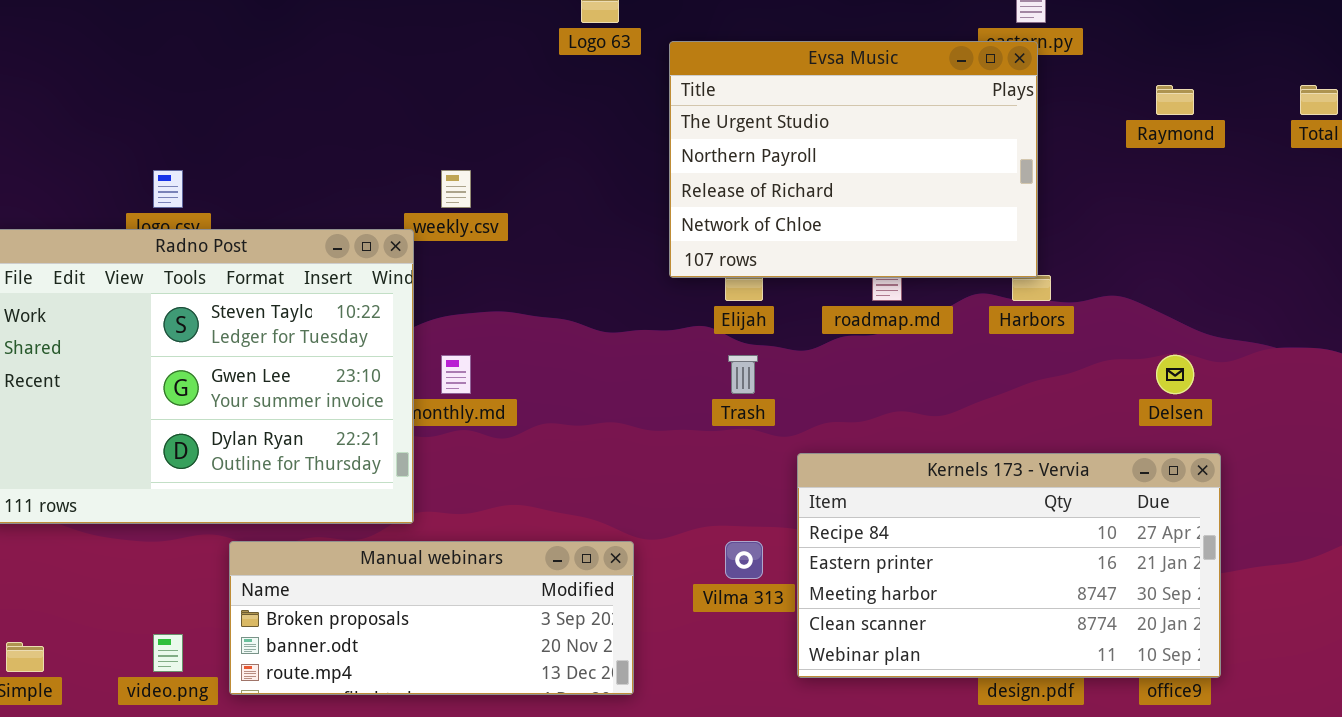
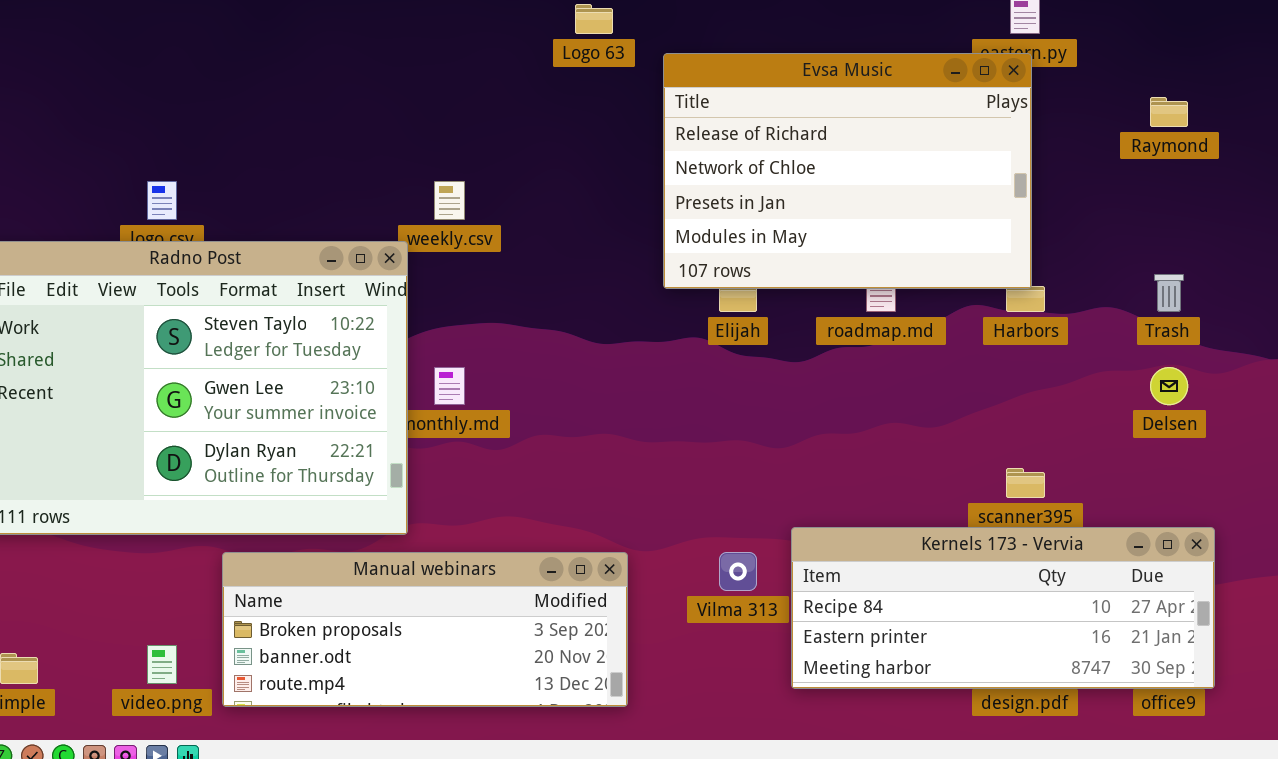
Evsa Music: [669,41,1038,278] -> [663,53,1032,289], scrolled down 2 rows
Trash: [728,355,758,394] -> [1154,274,1184,312], moved
Kernels 173 - Vervia: [797,453,1221,678] -> [791,527,1215,689], resized

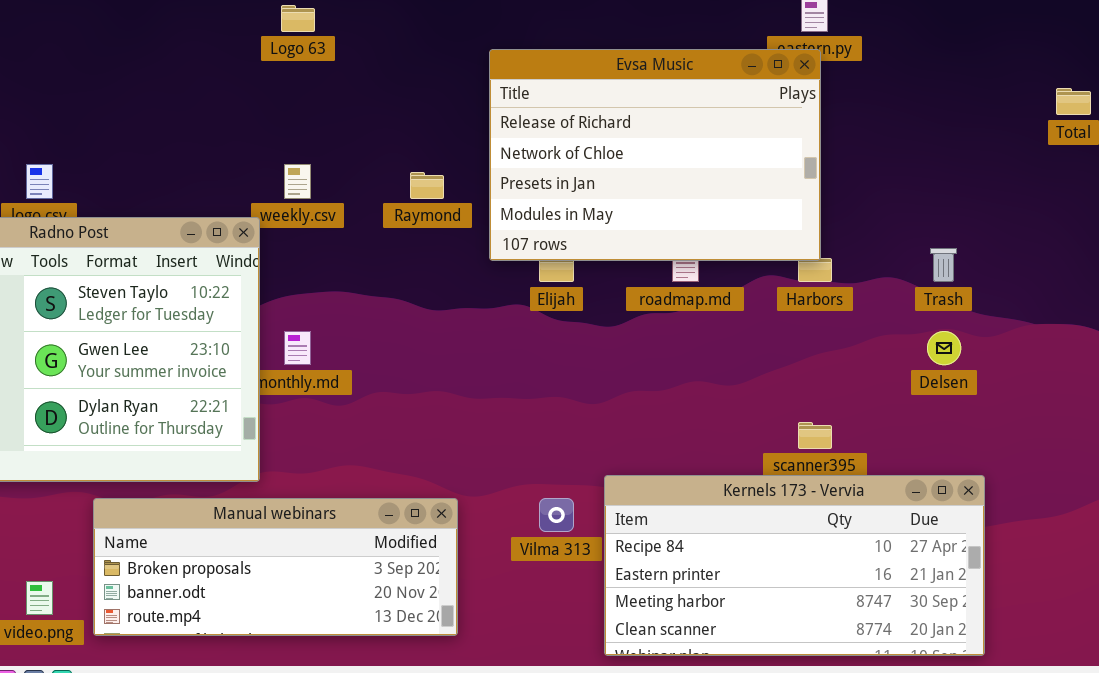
Logo 63: [575,4,613,34] -> [281,5,315,32], moved
Raymond: [1150,97,1188,127] -> [410,172,444,199], moved
Kernels 173 - Vervia: [791,527,1215,689] -> [604,475,985,656], resized

